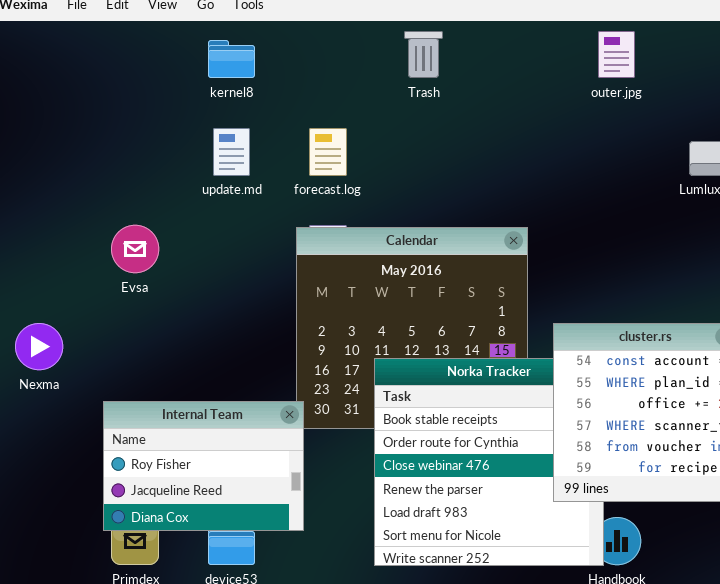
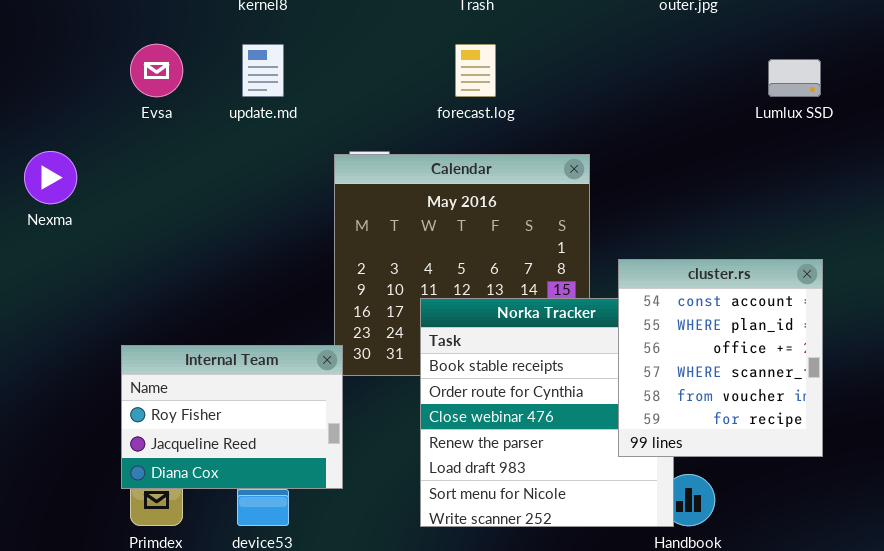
forecast.log: [309,128,347,176] -> [455,44,496,97], moved
Evsa: [111,225,159,273] -> [130,44,183,97], moved
Nexma: [15,323,63,370] -> [24,151,77,204], moved

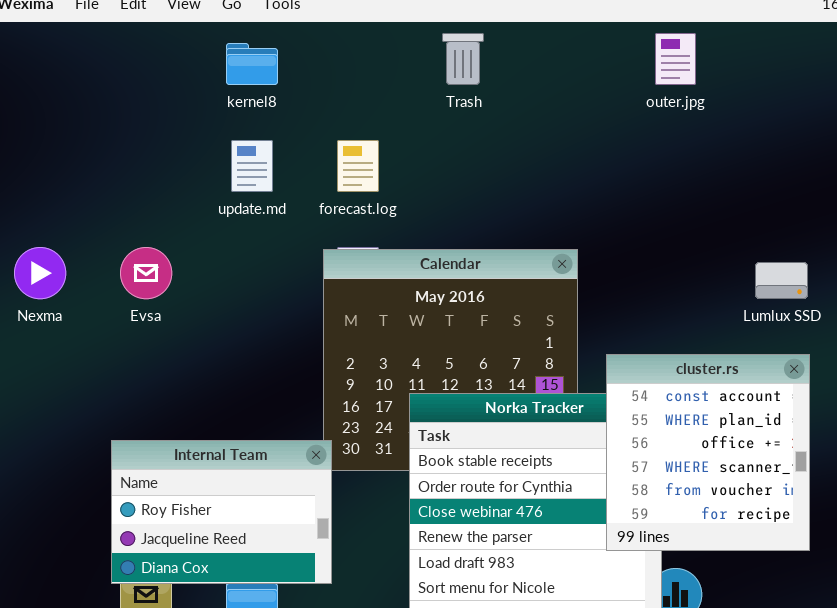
Evsa: [130,44,183,97] -> [120,247,172,299], moved
forecast.log: [455,44,496,97] -> [337,140,379,192], moved
Lumlux SSD: [768,59,821,97] -> [755,262,808,299], moved

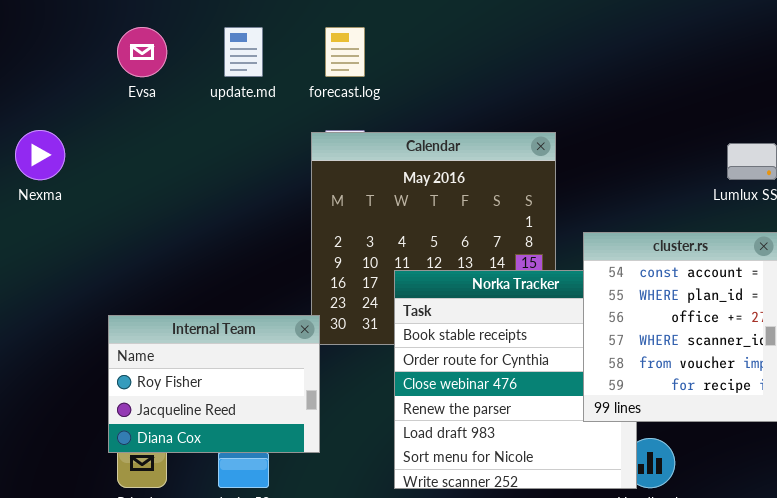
Evsa: [120,247,172,299] -> [117,27,167,77], moved

